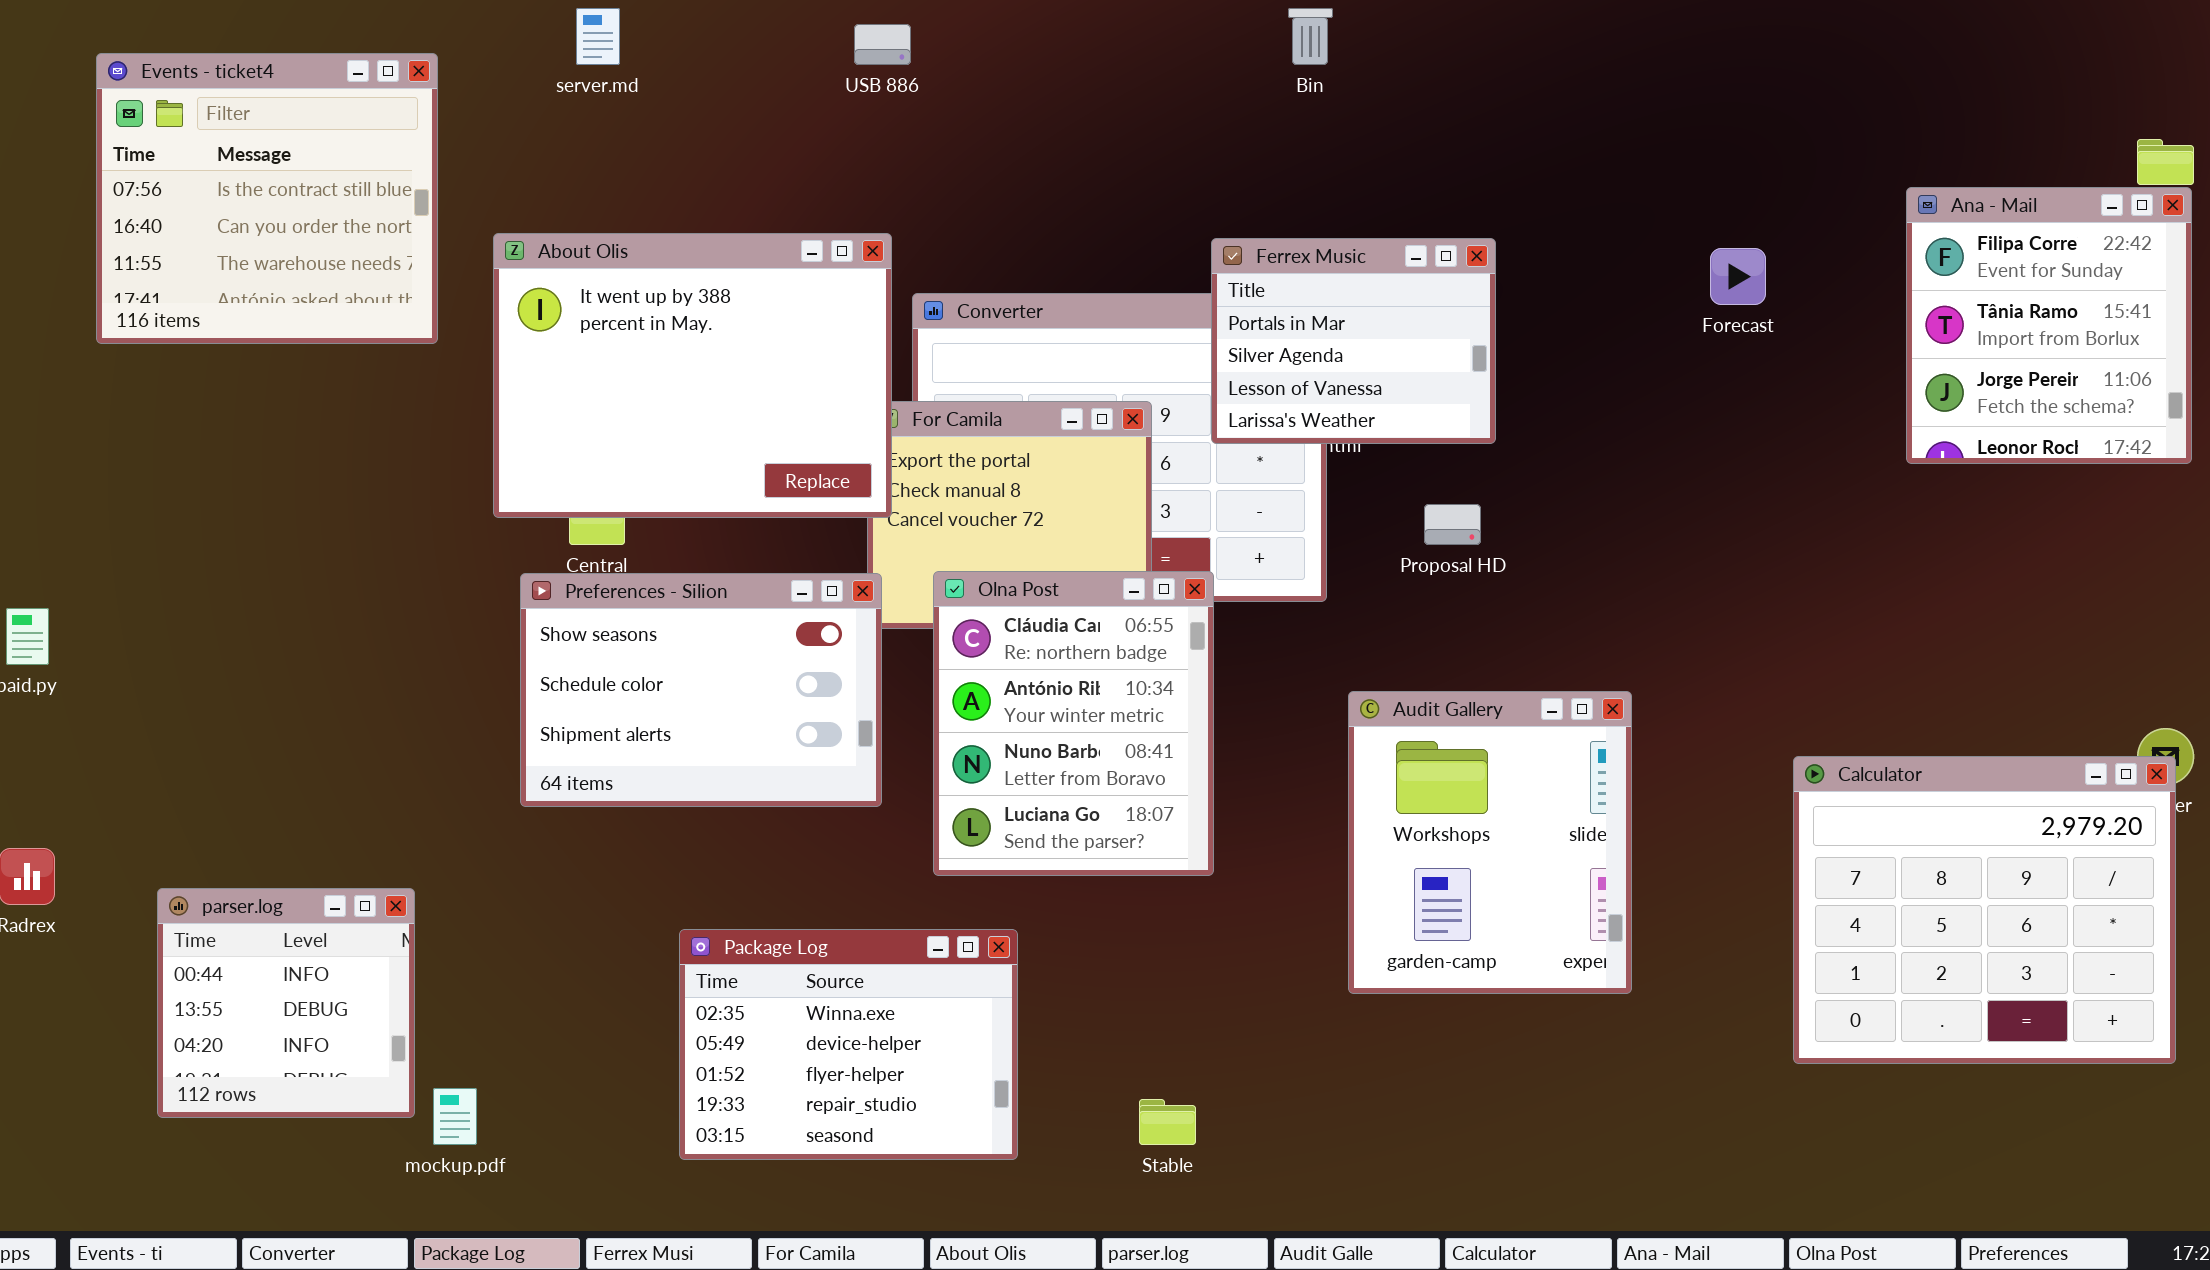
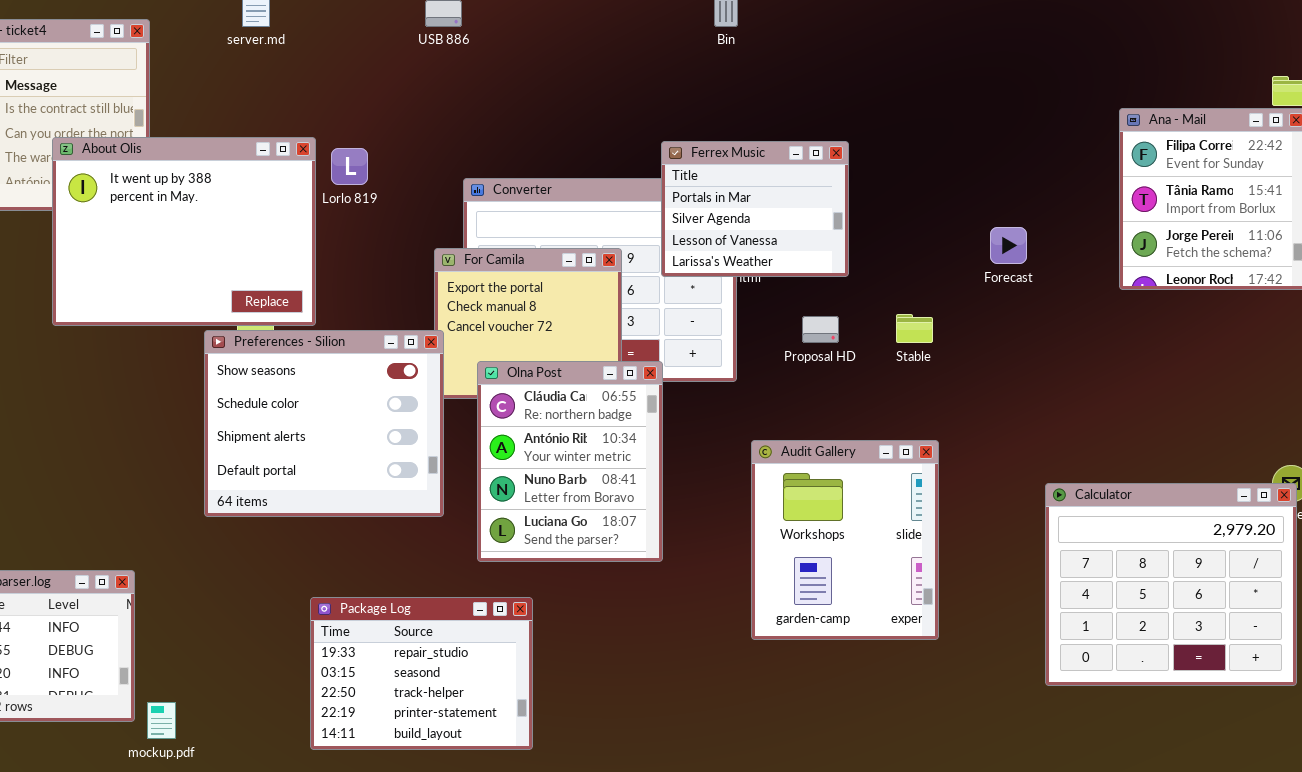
About Olis: [493,233,892,518] -> [52,137,316,326], moved
Forecast: [1710,248,1766,305] -> [990,227,1027,264], moved
Preferences - Silion: [520,573,882,807] -> [204,330,444,517], resized
Package Log: [679,929,1018,1160] -> [310,597,533,750], scrolled down 3 rows
Stable: [1139,1099,1196,1145] -> [896,314,933,343], moved

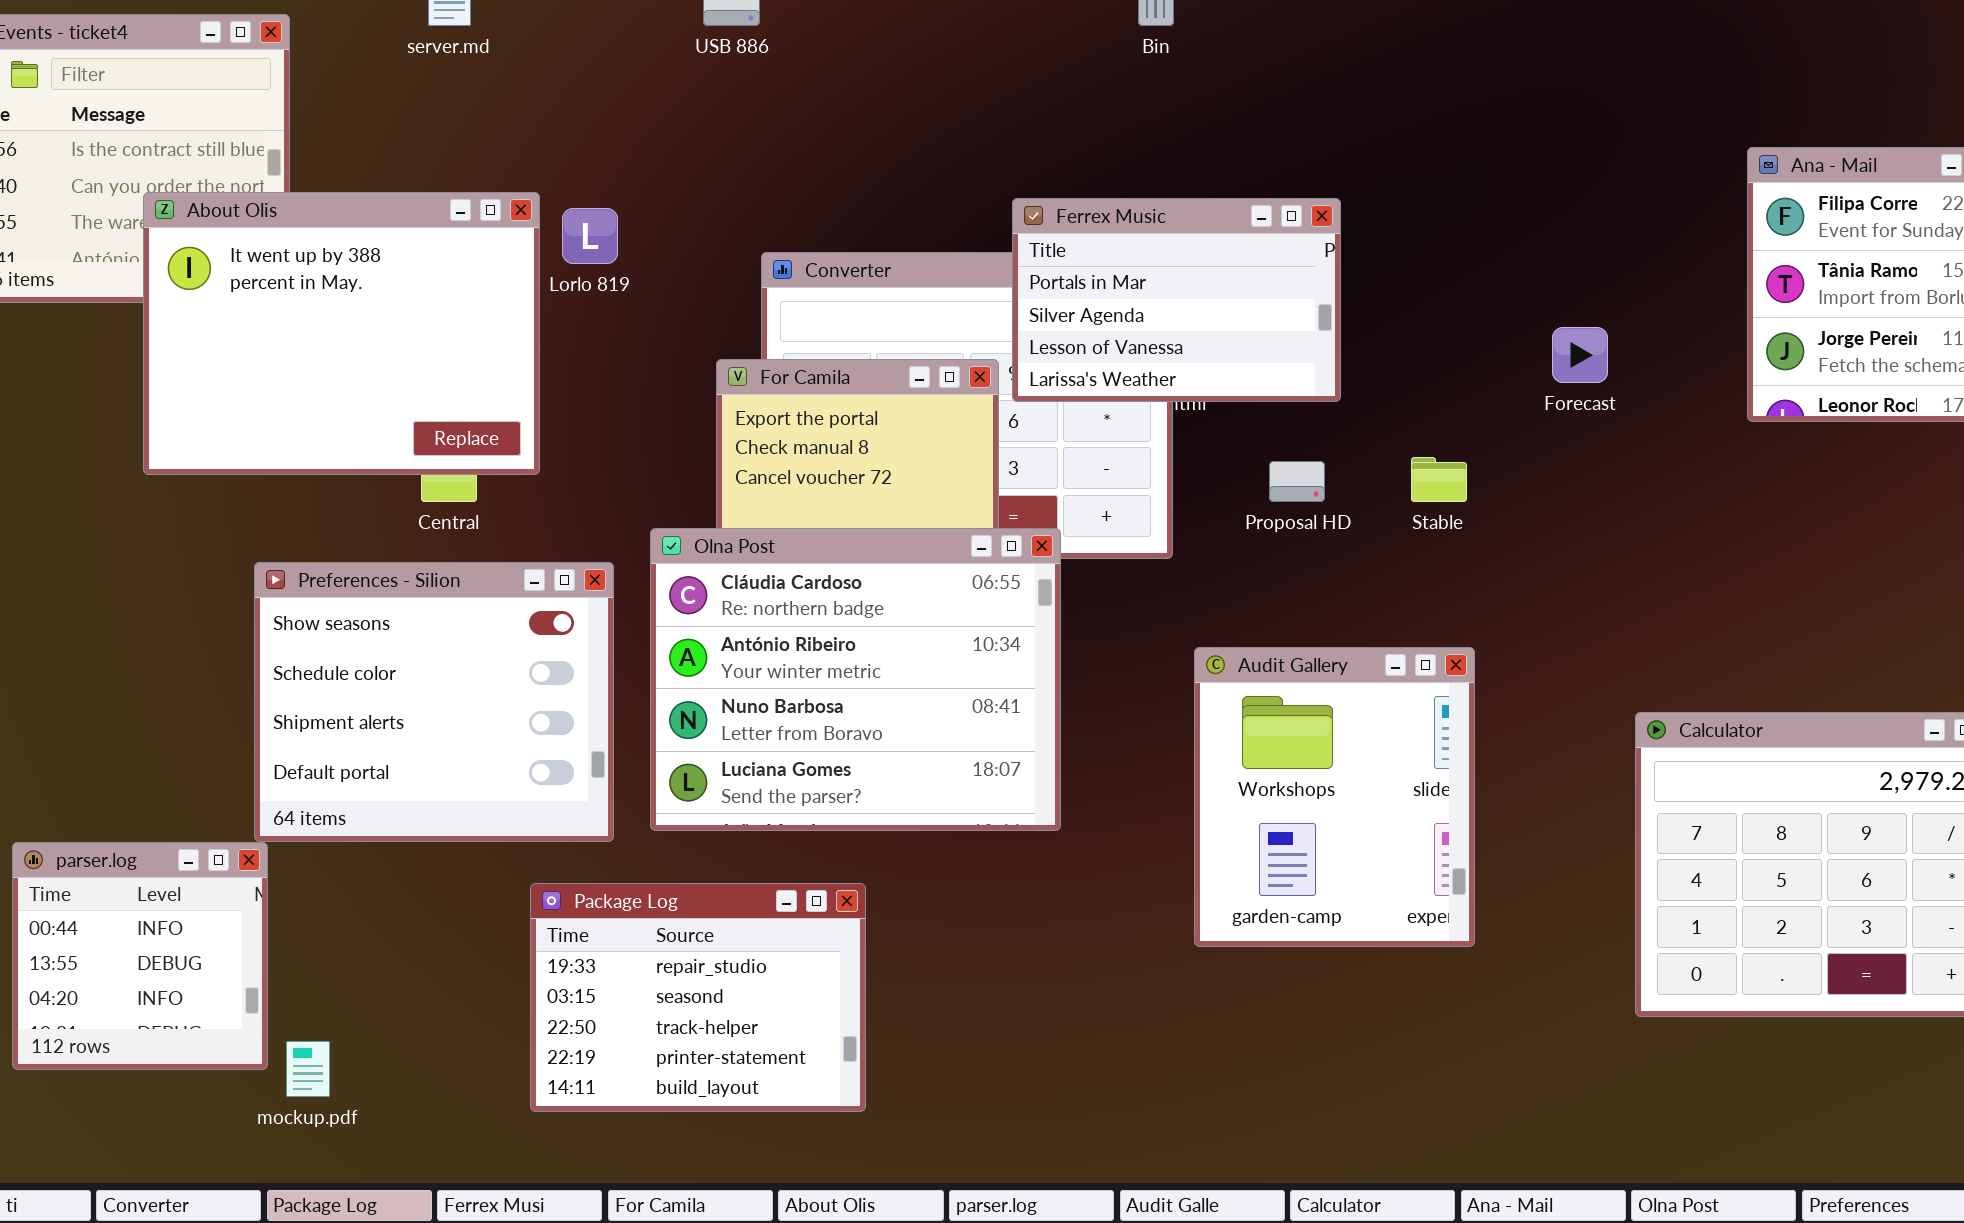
Ferrex Music: [661,141,849,277] -> [1012,198,1341,402], resized
Preferences - Silion: [204,330,444,517] -> [254,562,614,842], moved
Olna Post: [477,361,663,562] -> [650,528,1061,831], resized

